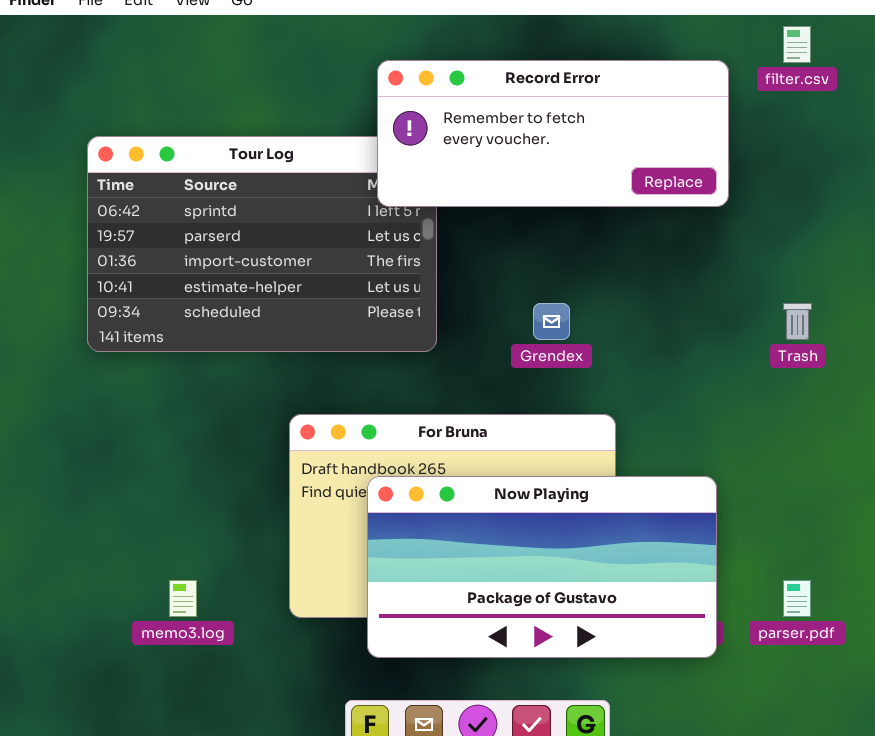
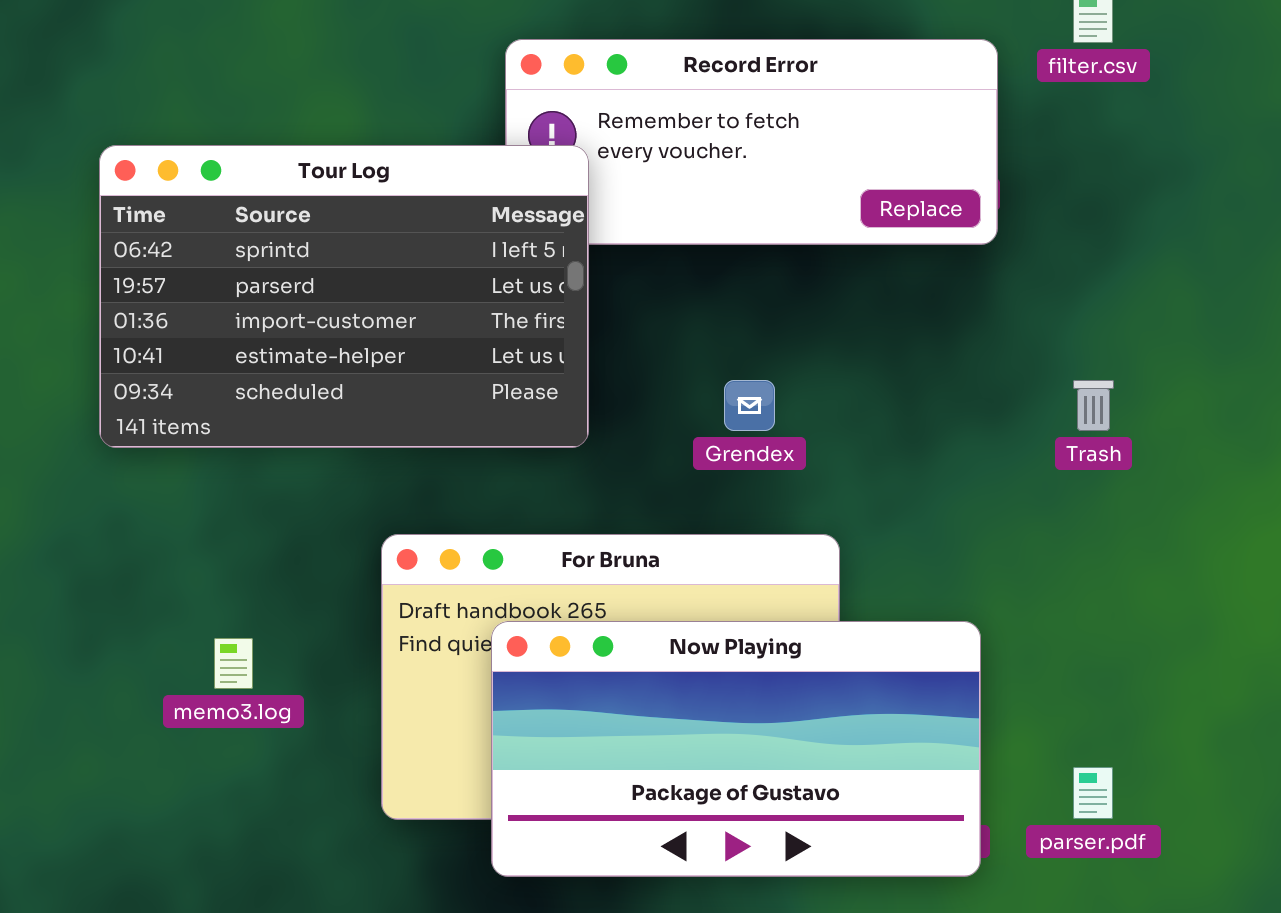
Tour Log: [87,136,437,352] -> [99,145,589,448], raised
memo3.log: [169,580,197,617] -> [214,638,253,689], moved

